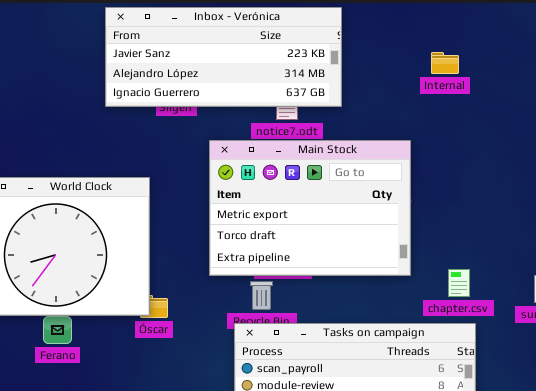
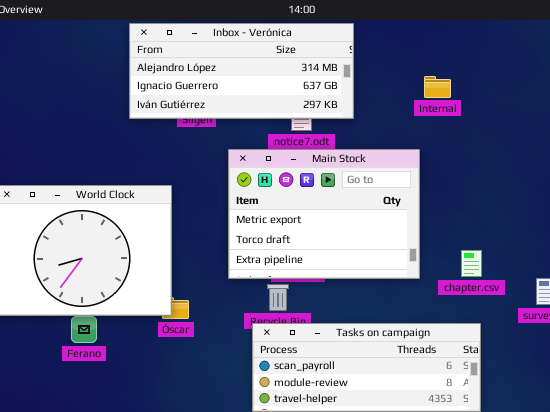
Inbox - Verónica: [105,7,342,107] -> [129,23,354,119], scrolled down 1 row
Internal: [431,52,459,74] -> [424,76,451,98], moved
chapter.csv: [448,269,470,297] -> [461,250,482,277], moved

